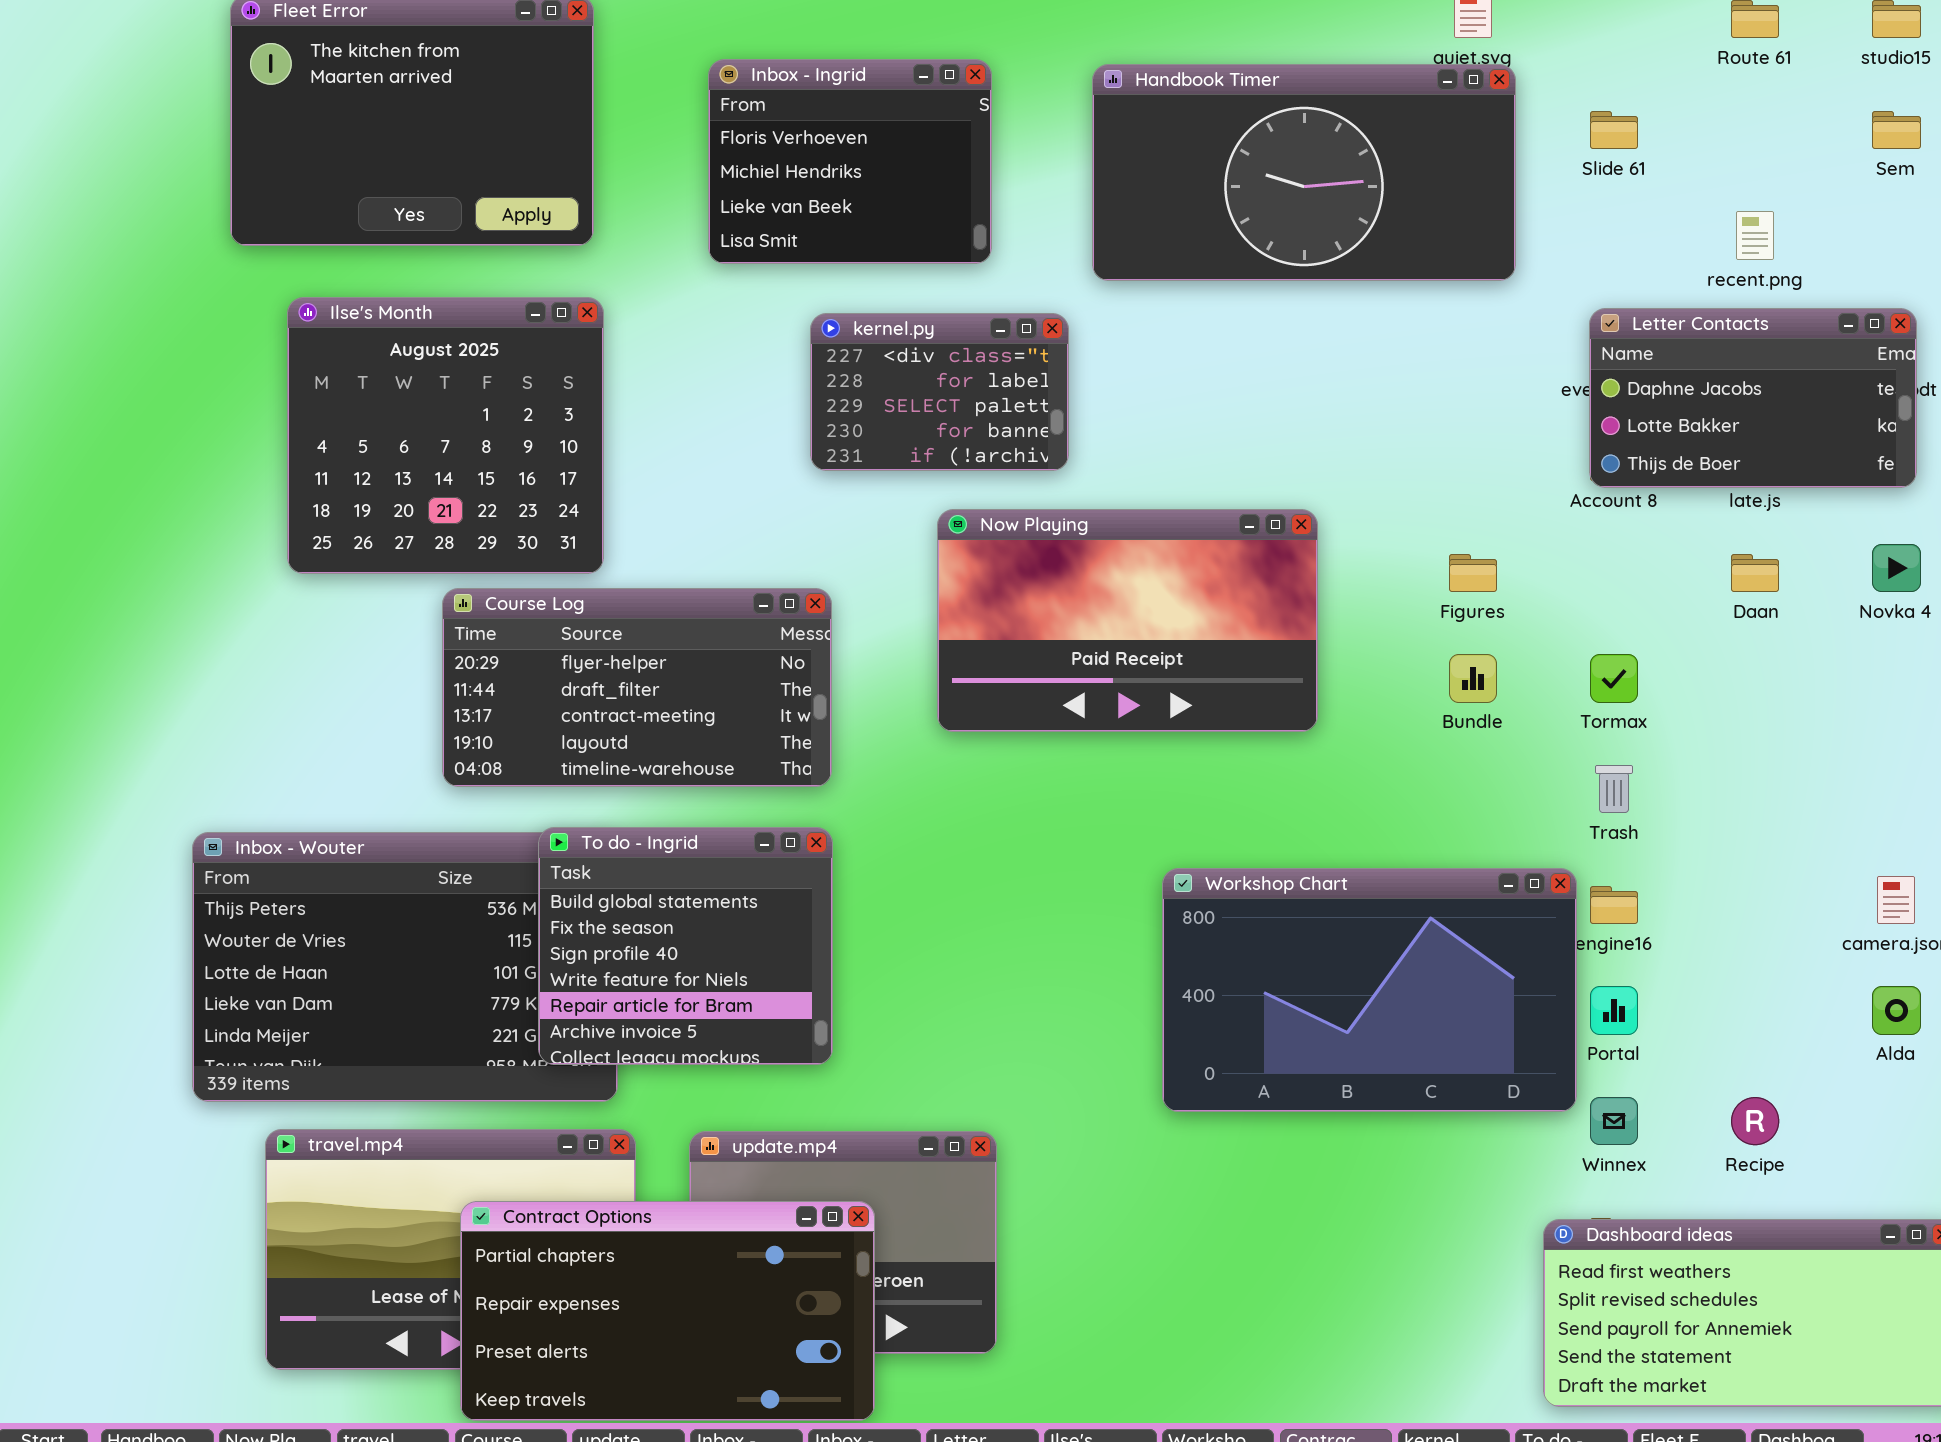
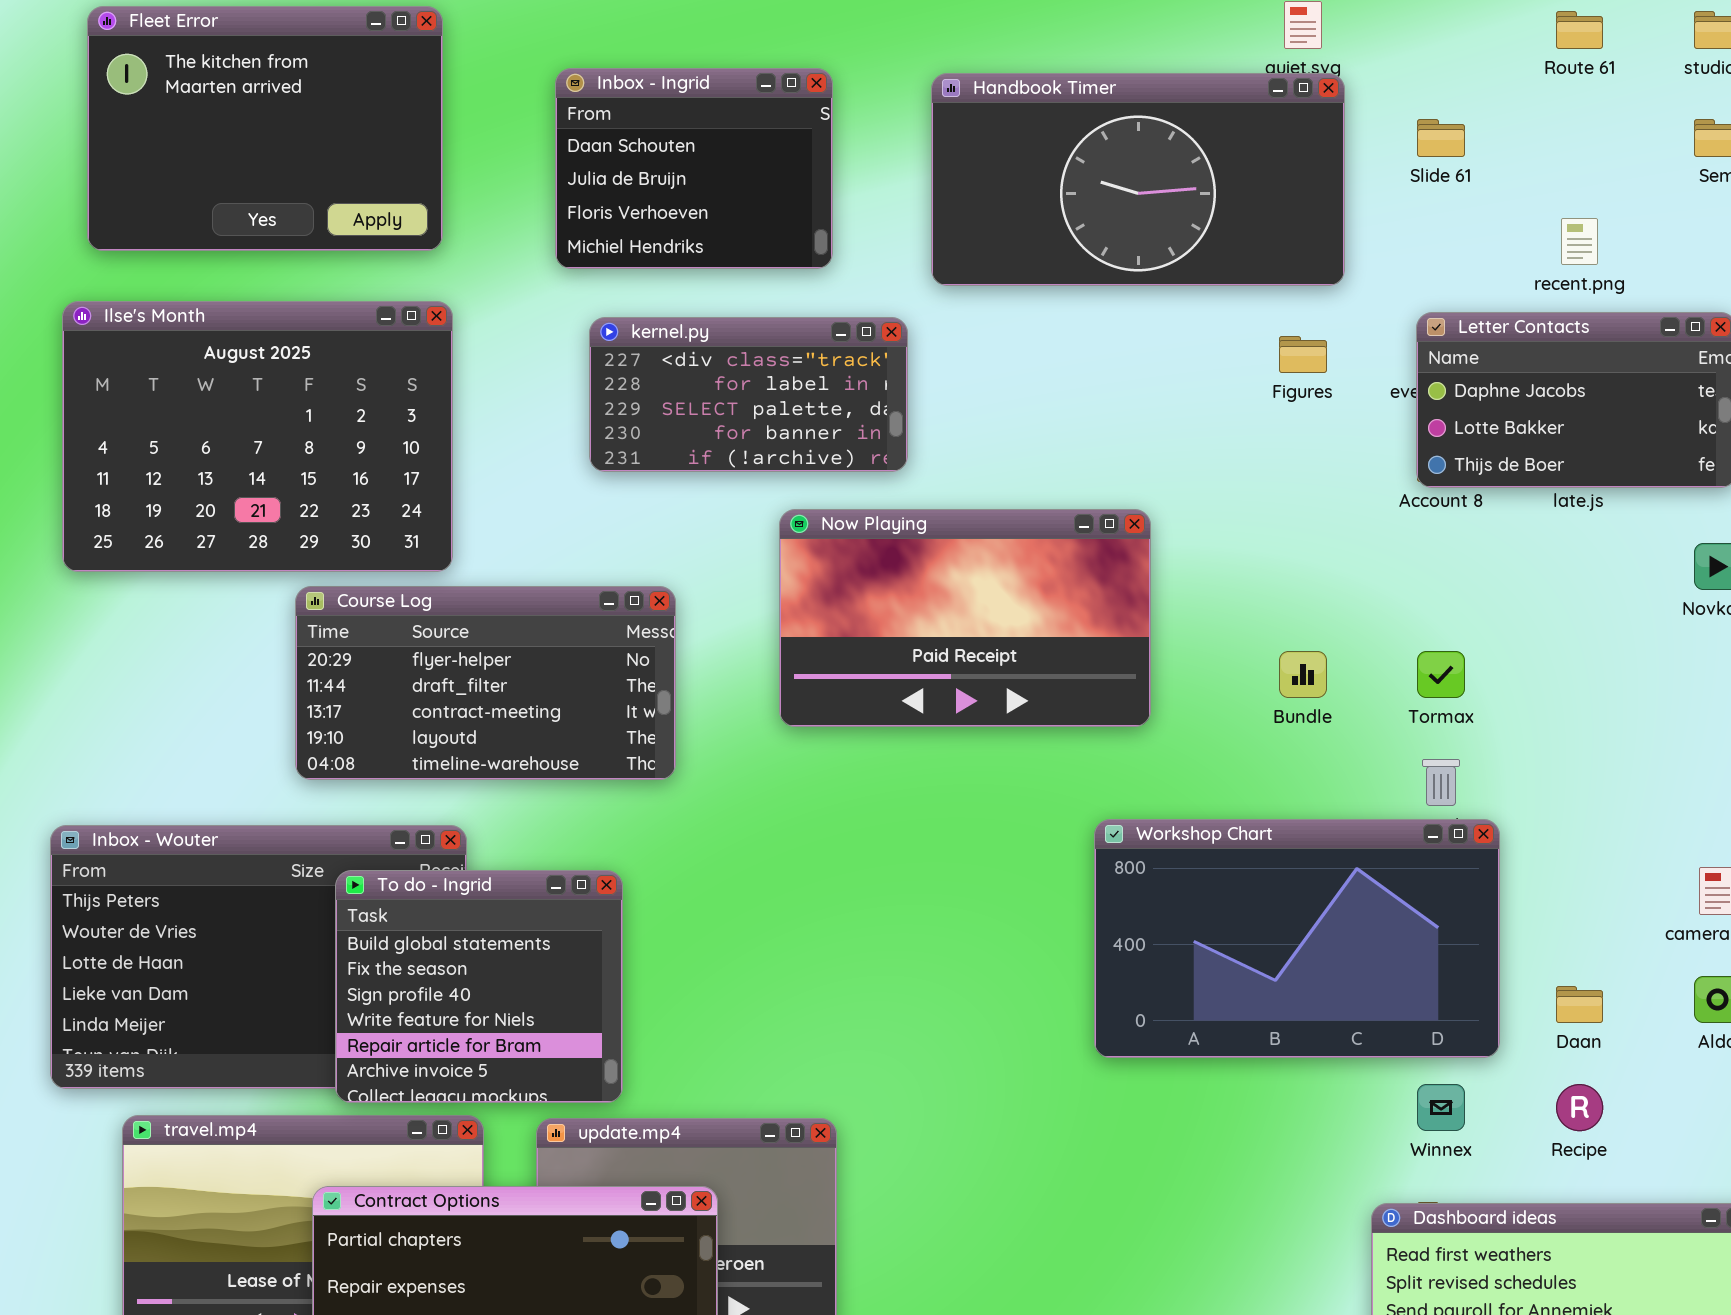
Inbox - Ingrid: [708,59,992,264] -> [555,68,833,269], scrolled up 2 rows
Ilse's Month: [287,297,604,574] -> [62,301,453,572], resized
kernel.py: [810,313,1069,471] -> [589,317,908,472], resized
Figures: [1449,554,1497,592] -> [1279,336,1327,373], moved
Daan: [1731,554,1779,592] -> [1556,986,1603,1023], moved
To do - Ingrid: [538,827,833,1065] -> [335,870,623,1103], moved
Workshop Chart: [1162,868,1577,1112] -> [1094,819,1500,1058], moved

